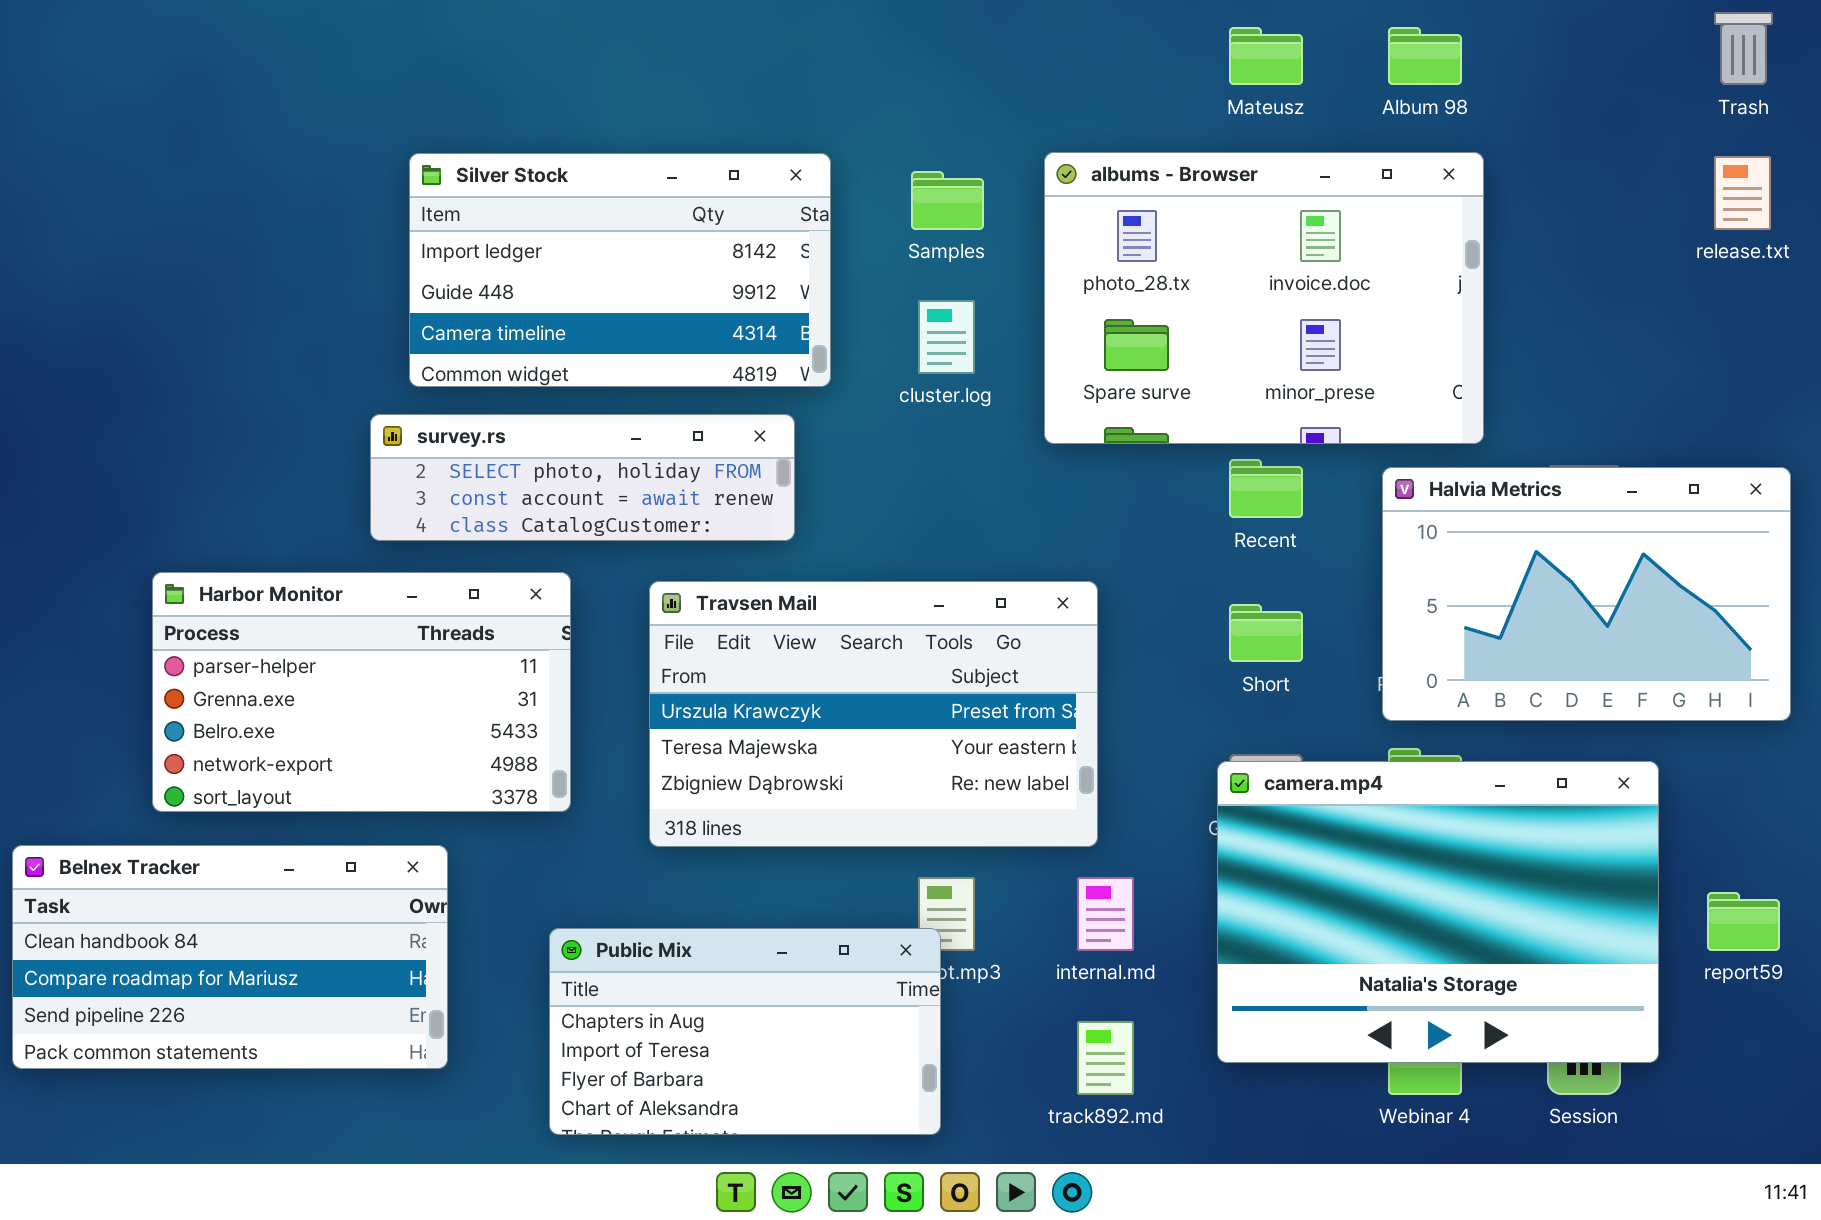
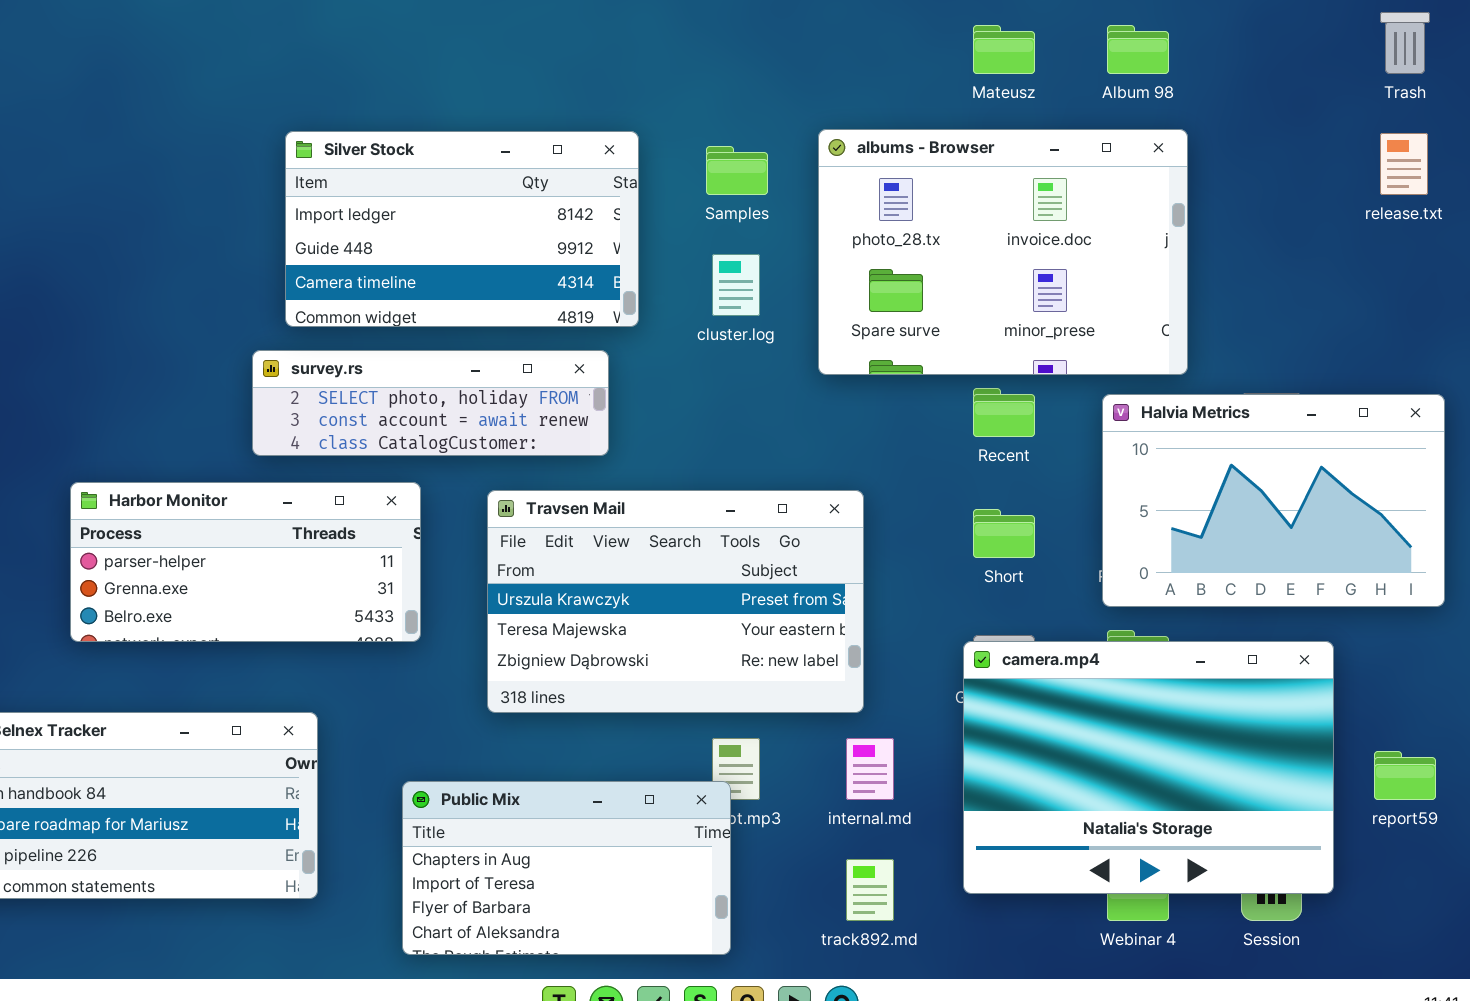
Harbor Monitor: [152,572,571,812] -> [70,482,421,642], resized

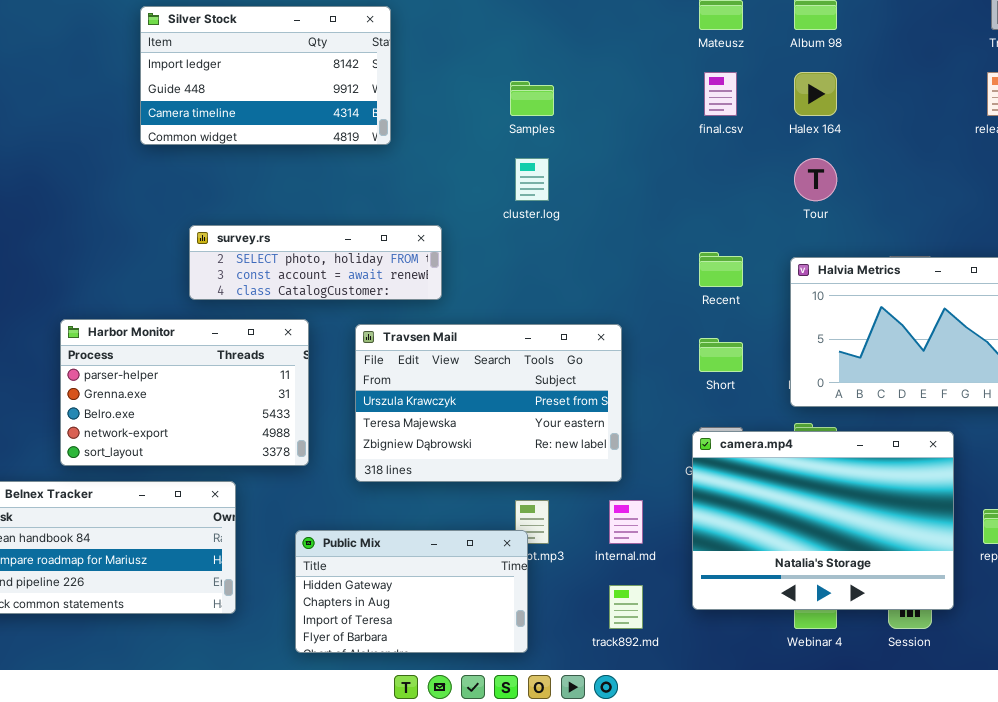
albums - Browser: [818,129,1188,375] -> none, closed
Silver Stock: [285,131,639,327] -> [140,6,391,145], moved
Harbor Monitor: [70,482,421,642] -> [60,319,309,466], resized
Public Mix: [402,781,731,955] -> [295,530,528,653], scrolled up 1 row

